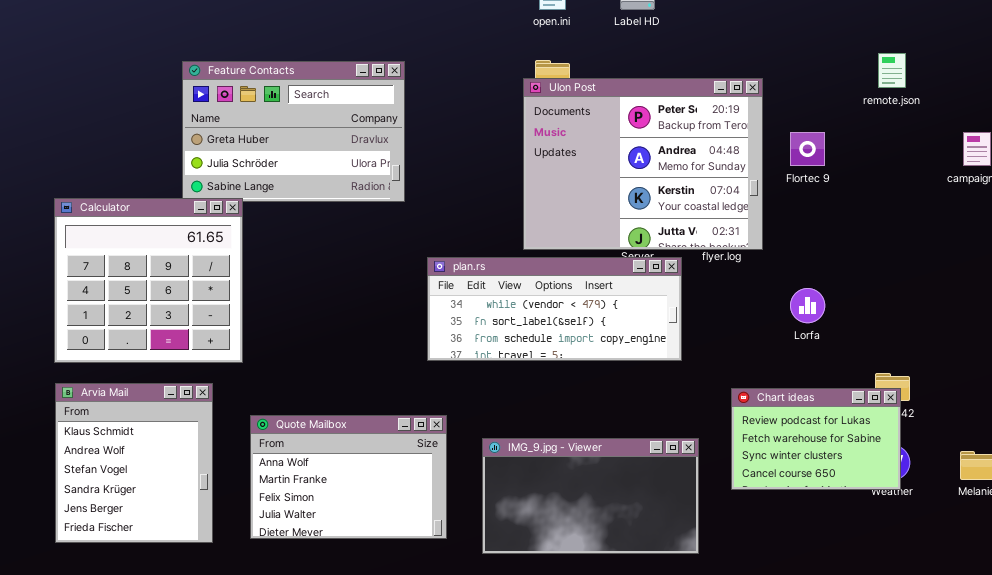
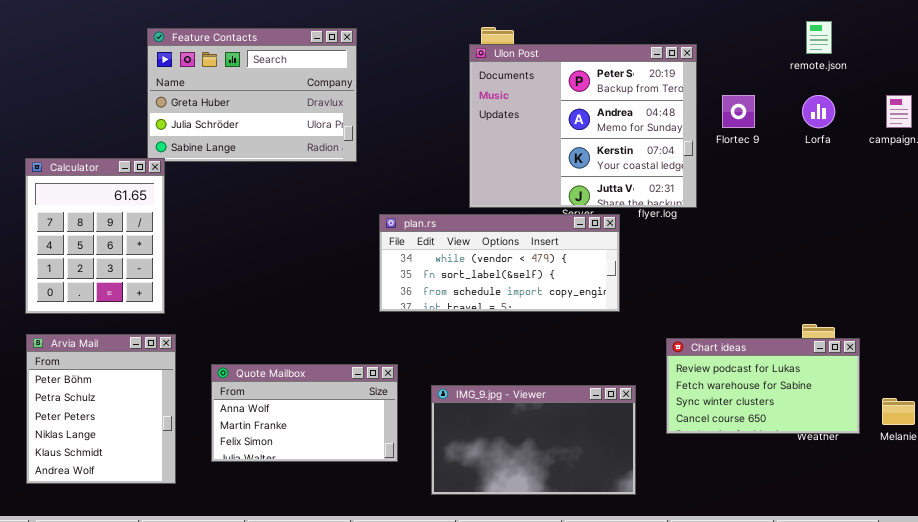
Calculator: [54,198,243,363] -> [25,158,165,314], resized
Lorfa: [790,288,825,323] -> [802,95,835,128], moved
Arvia Mail: [55,383,213,543] -> [26,334,176,484], scrolled up 4 rows
Chart ideas: [731,388,901,490] -> [666,338,860,434], resized
Quote Mailbox: [250,415,447,539] -> [211,364,398,462], resized

